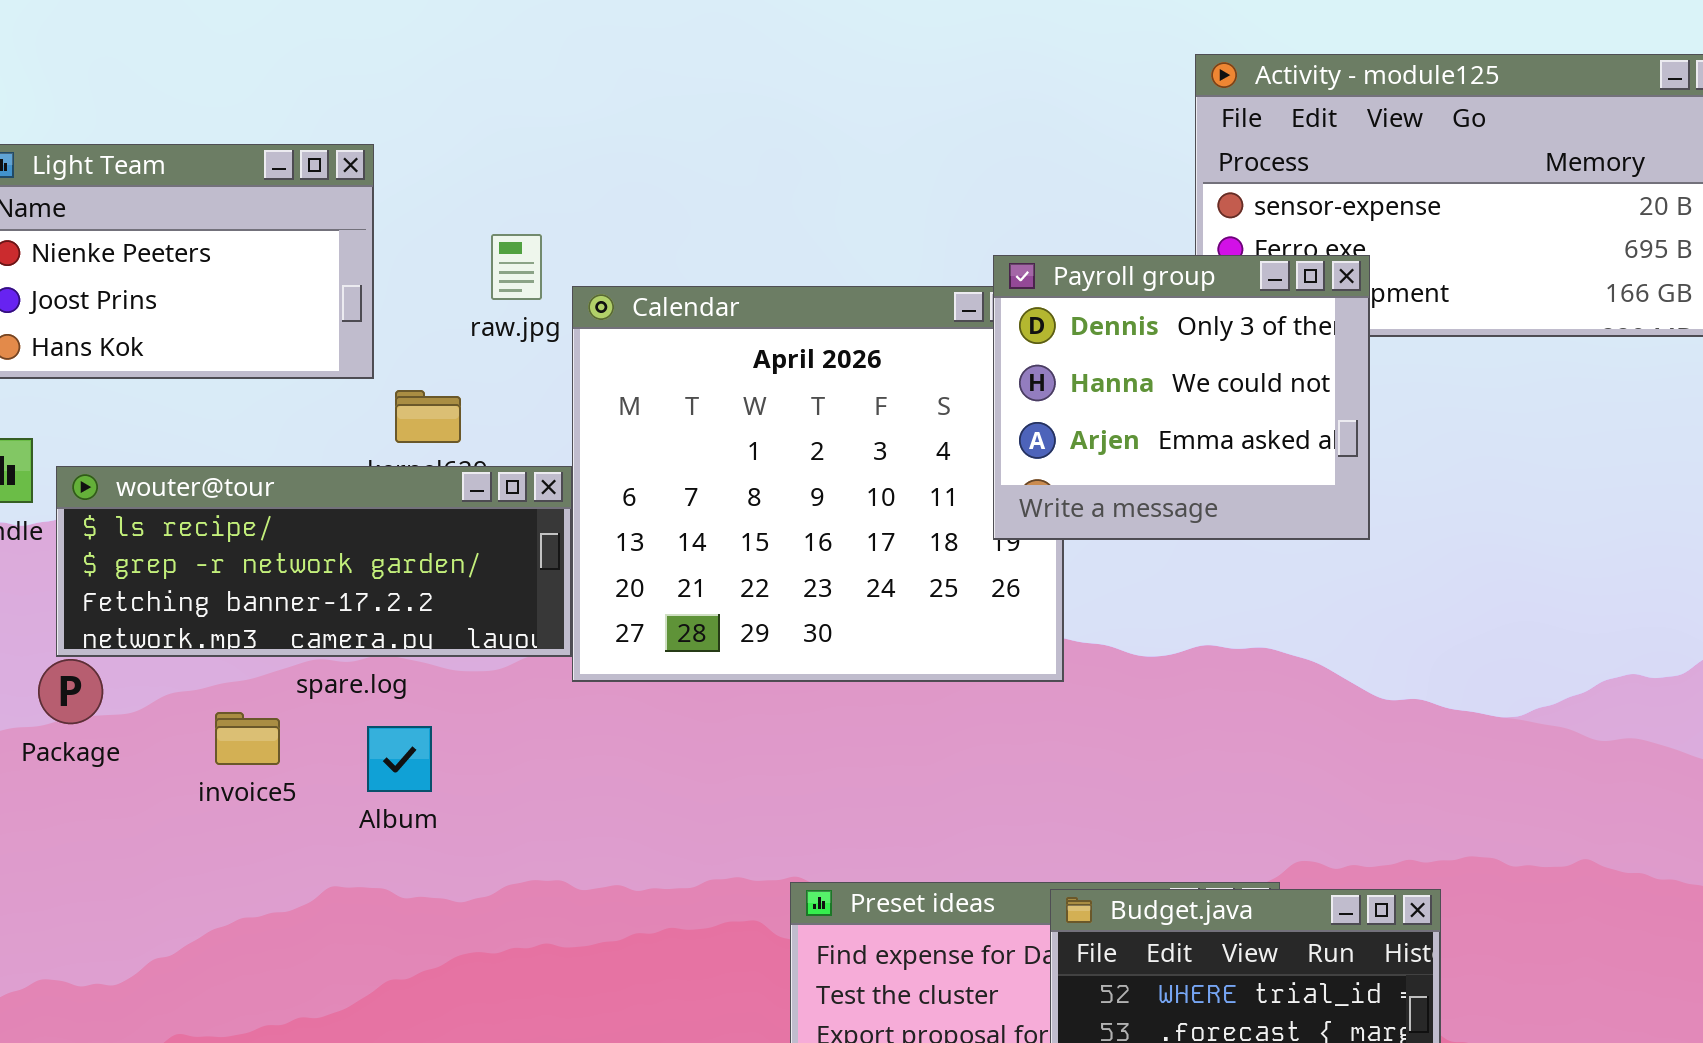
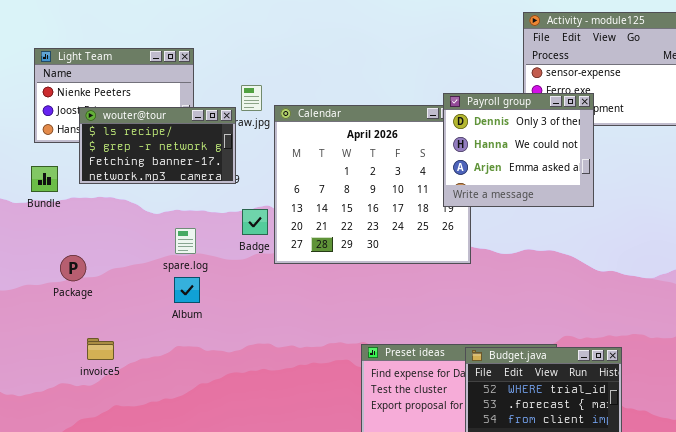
wouter@tour: [56,466,572,657] -> [79,107,236,184], moved, resized
invoice5: [215,712,280,765] -> [87,338,114,360], moved
Album: [367,726,432,792] -> [174,277,200,303], moved

